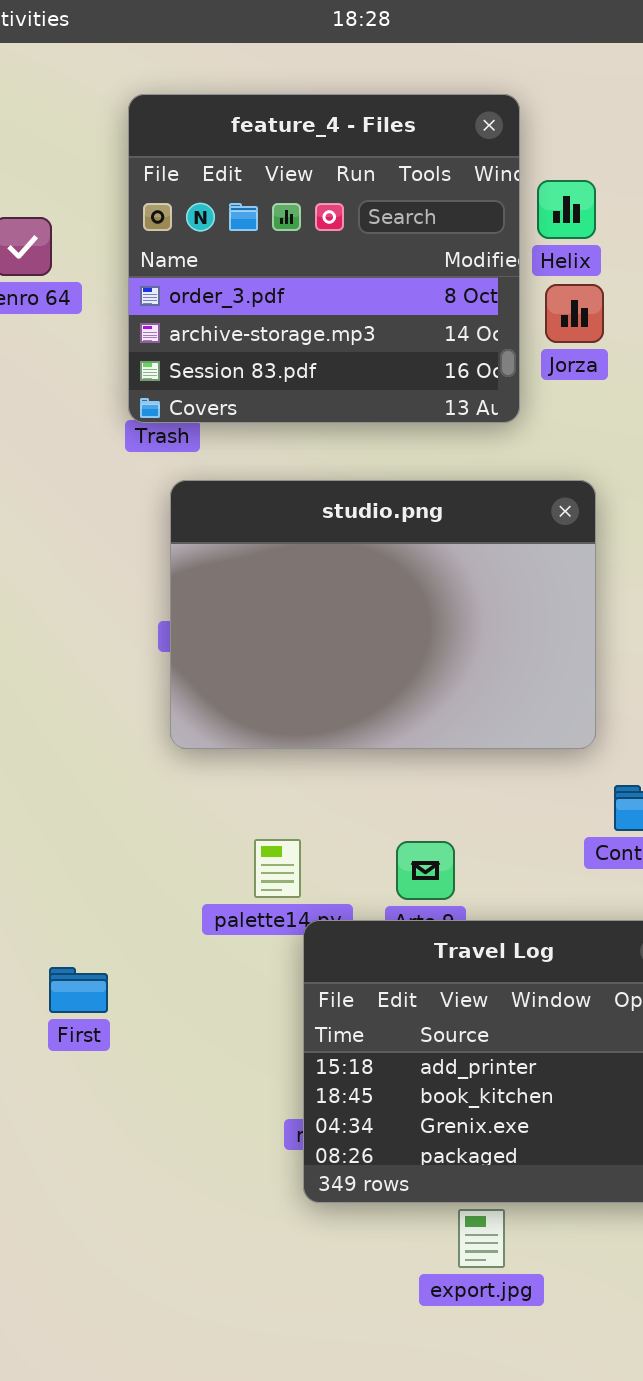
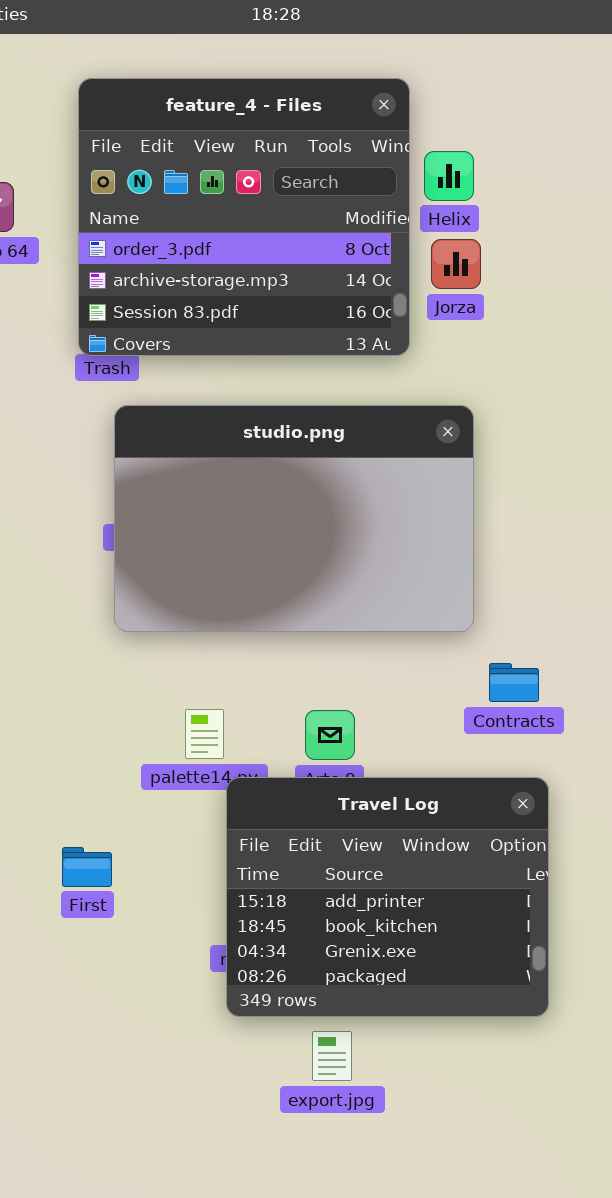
First: [49,967,108,1013] -> [62,847,112,887], moved
export.jpg: [458,1209,505,1268] -> [312,1031,352,1081], moved

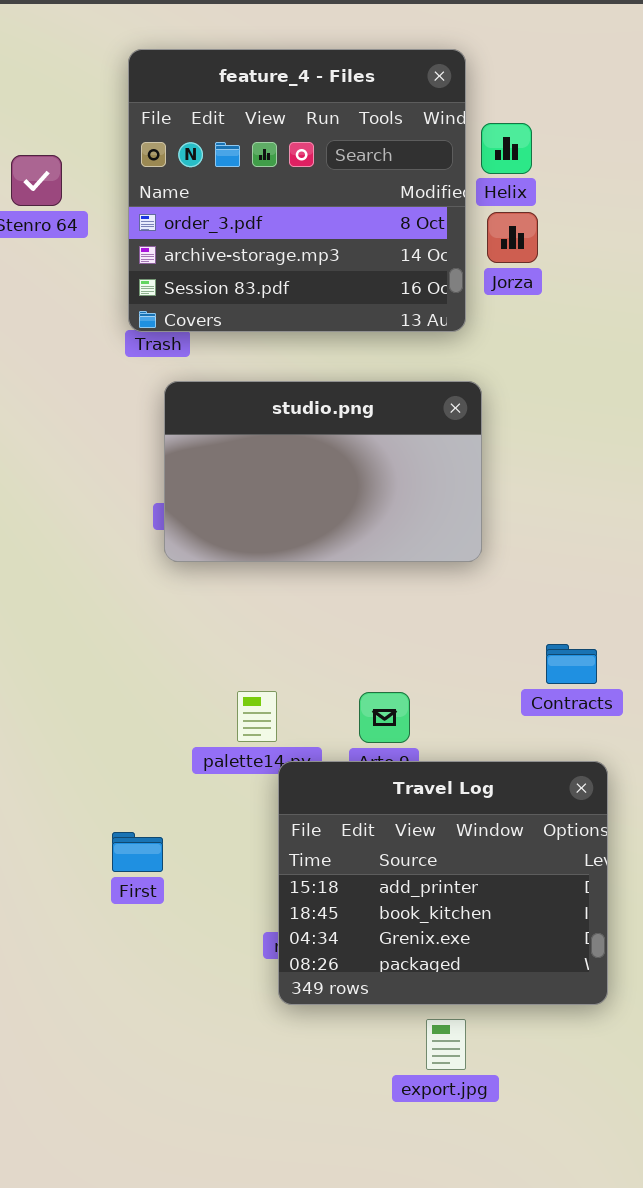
studio.png: [114,405,474,632] -> [164,381,482,562], resized
export.jpg: [312,1031,352,1081] -> [426,1019,466,1070], moved

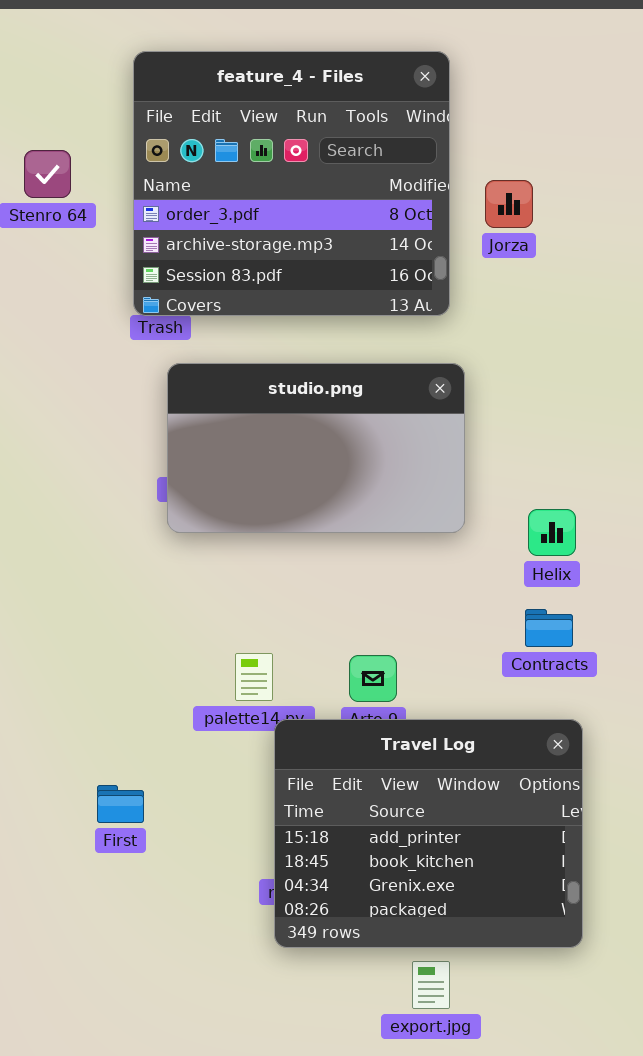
Helix: [481,123,532,174] -> [528,509,576,556], moved
Jorza: [487,212,538,263] -> [485,180,533,228], moved
First: [112,832,163,872] -> [97,785,144,823], moved

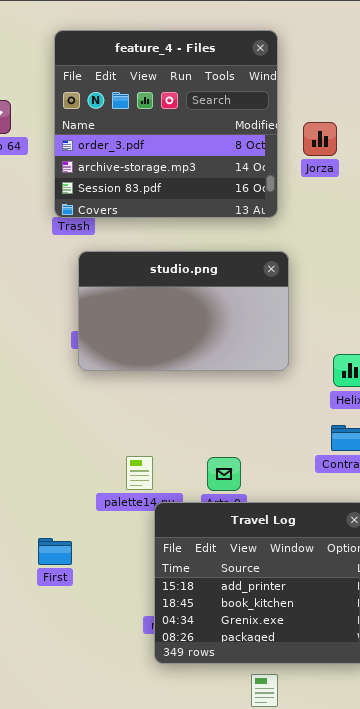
First: [97,785,144,823] -> [38,538,72,565], moved

